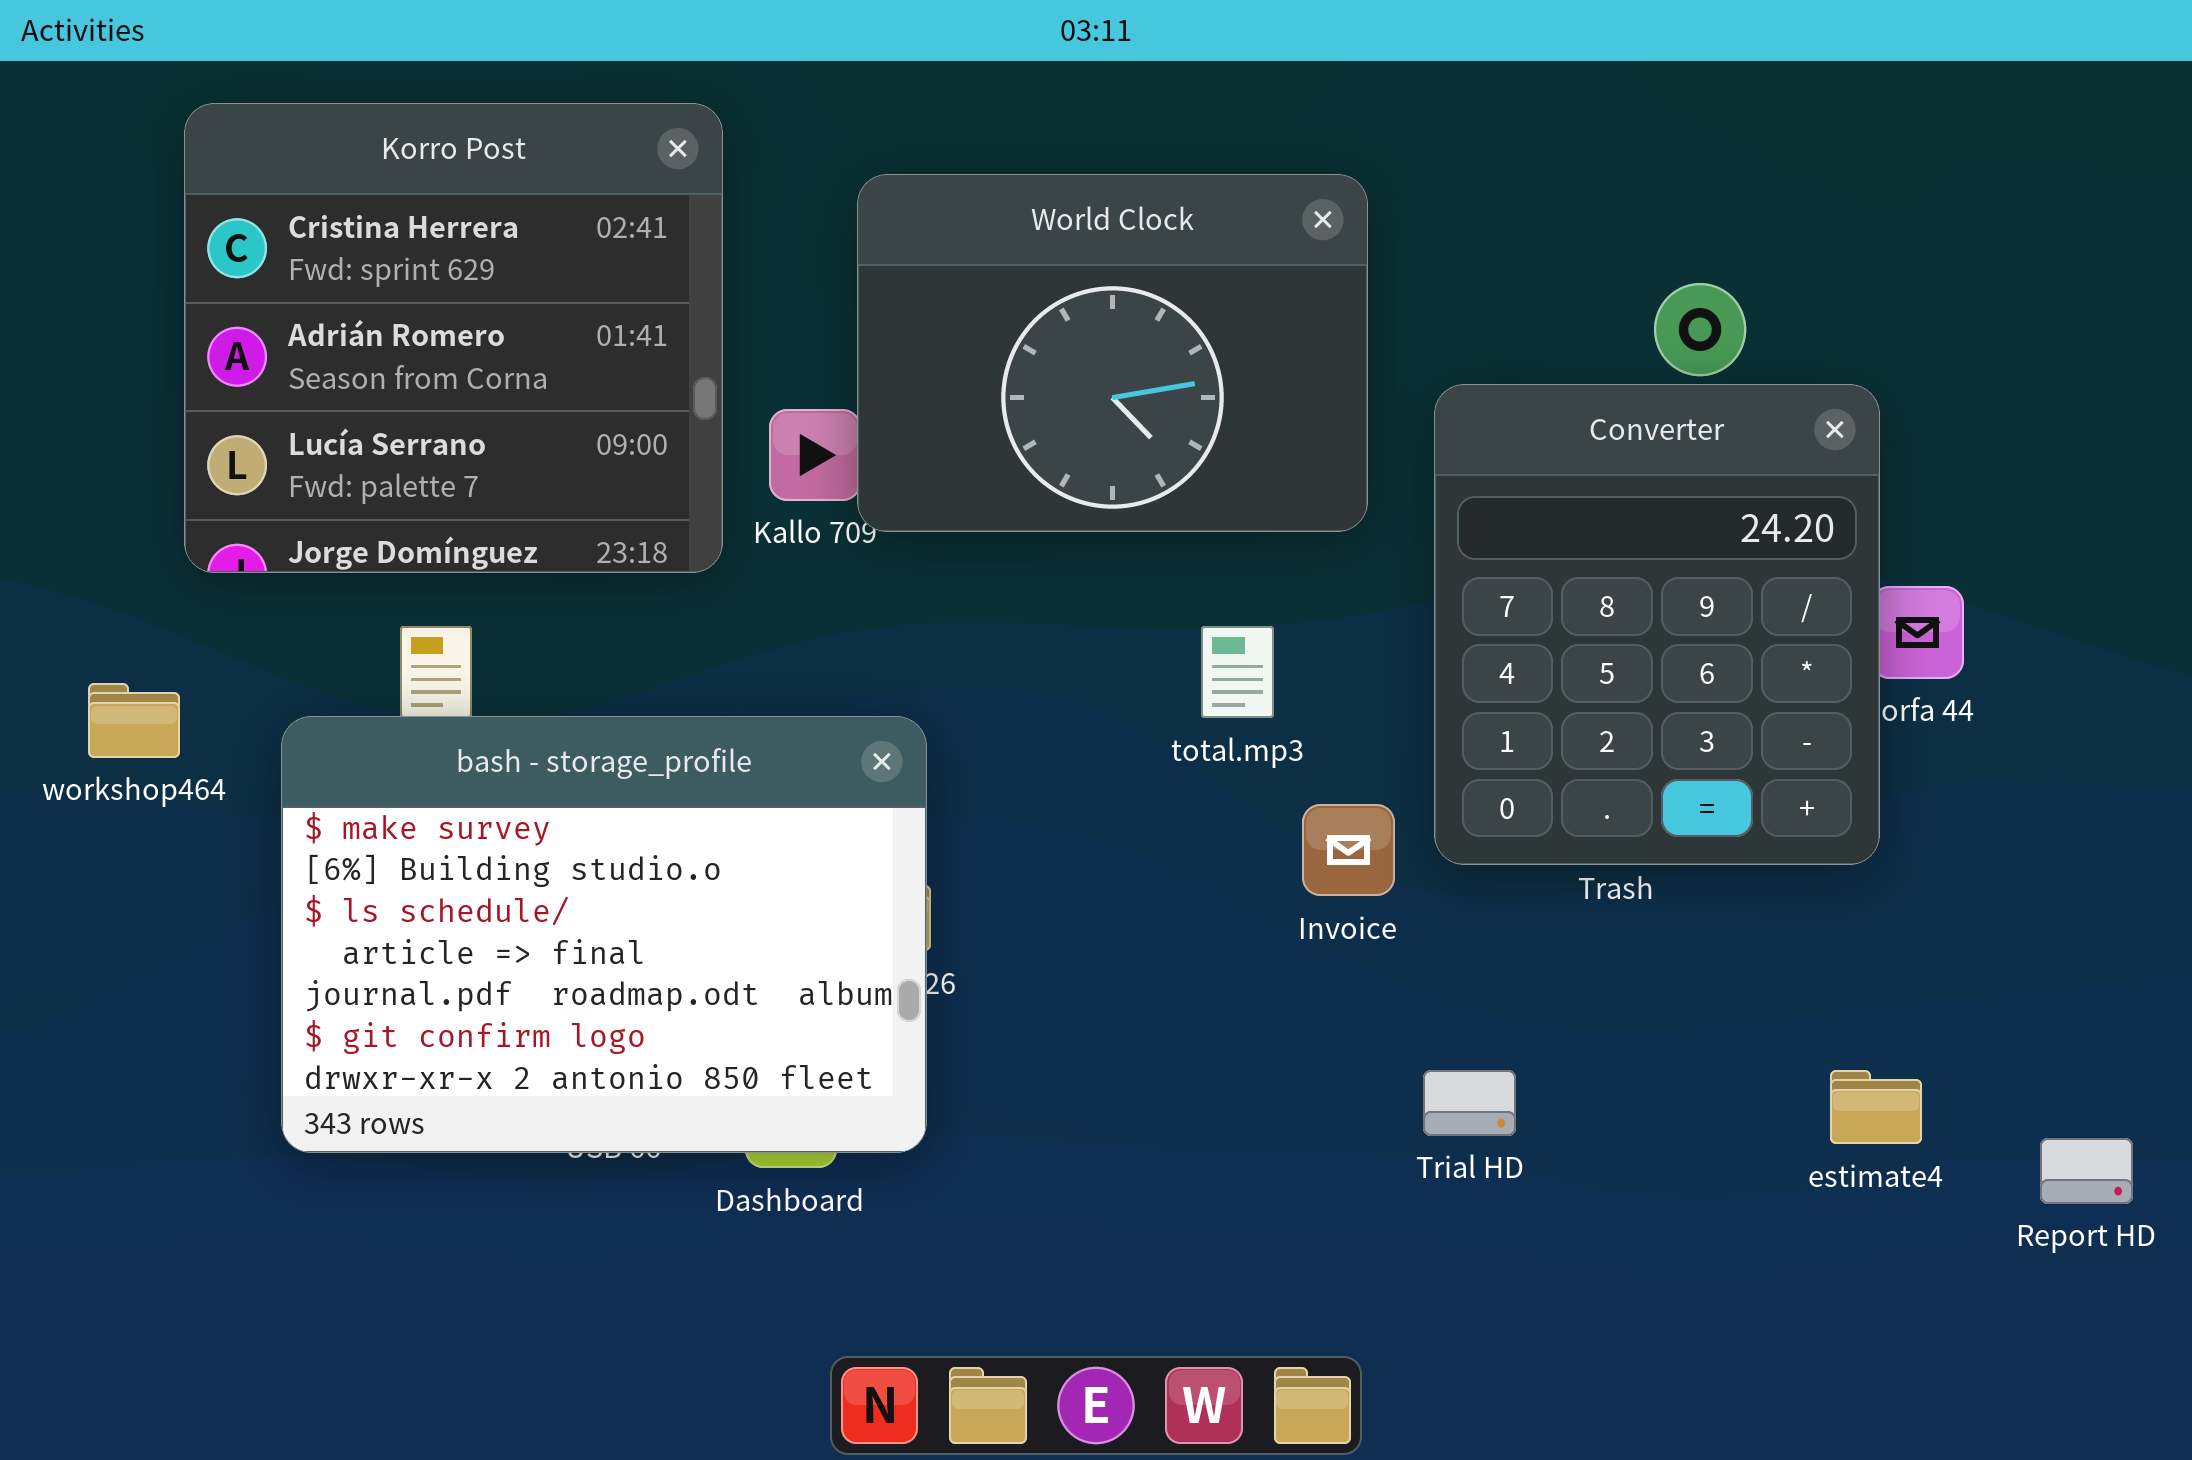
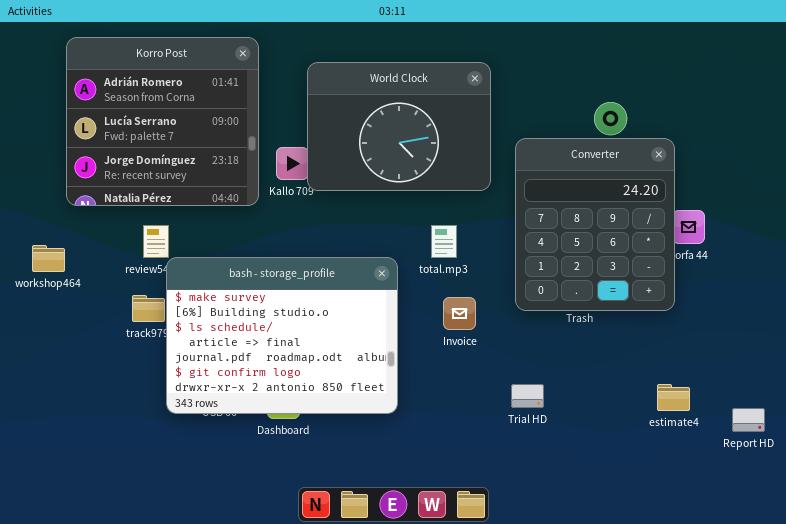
Korro Post: [184,103,723,573] -> [66,37,259,206], scrolled down 1 row
bash - storage_profile: [281,716,927,1153] -> [166,257,398,414], moved
Invoice: [1302,804,1395,896] -> [443,297,476,330], moved

